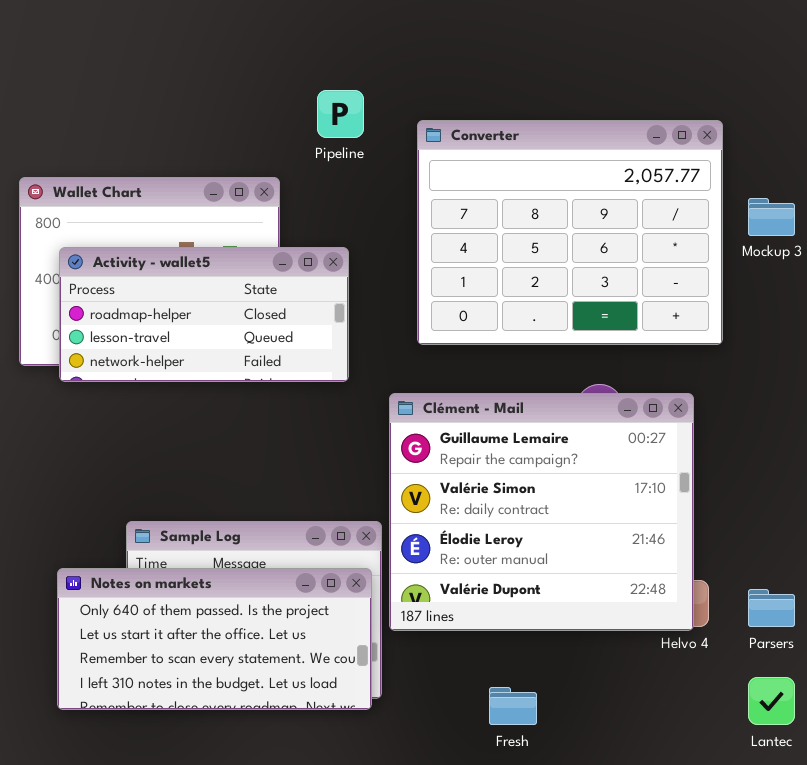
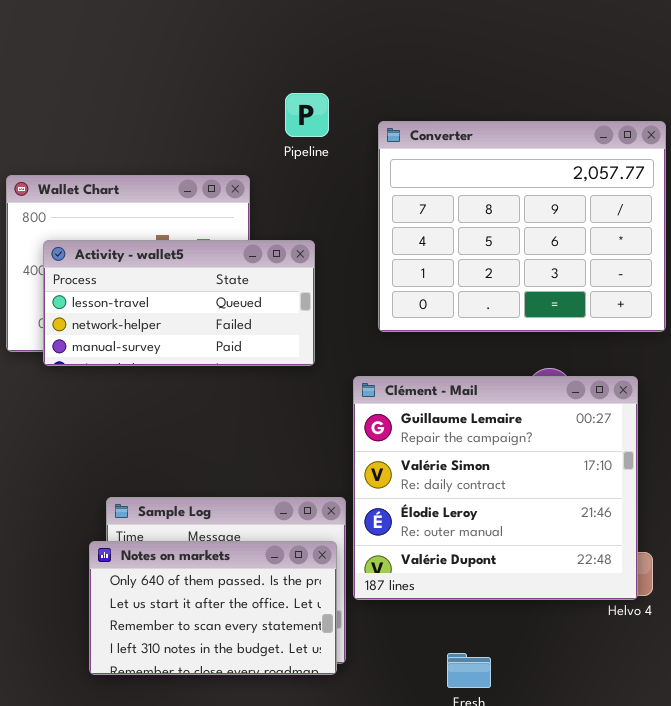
Activity - wallet5: [59,247,349,382] -> [43,240,315,366], scrolled down 1 row
Notes on markets: [57,568,372,710] -> [89,541,337,675], resized

